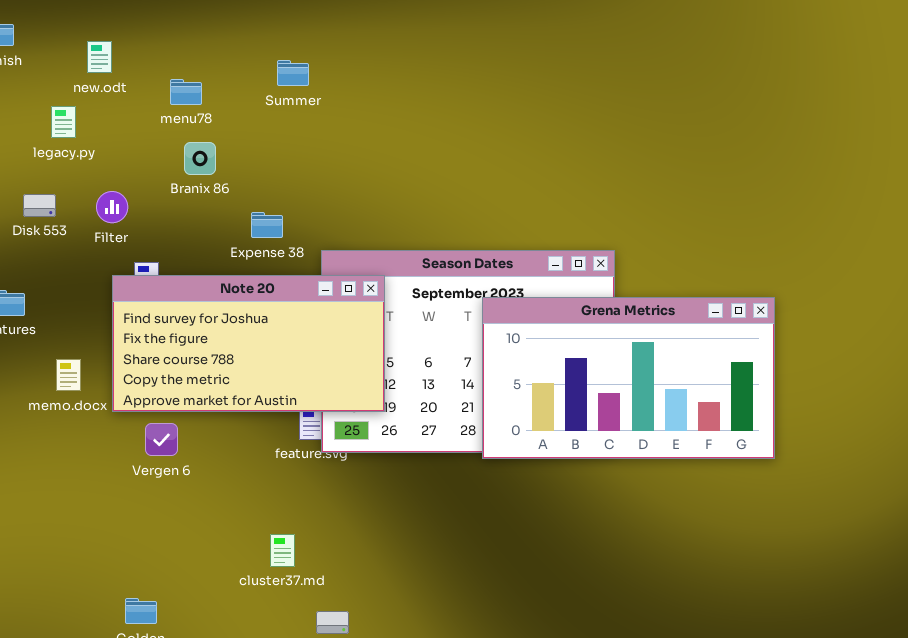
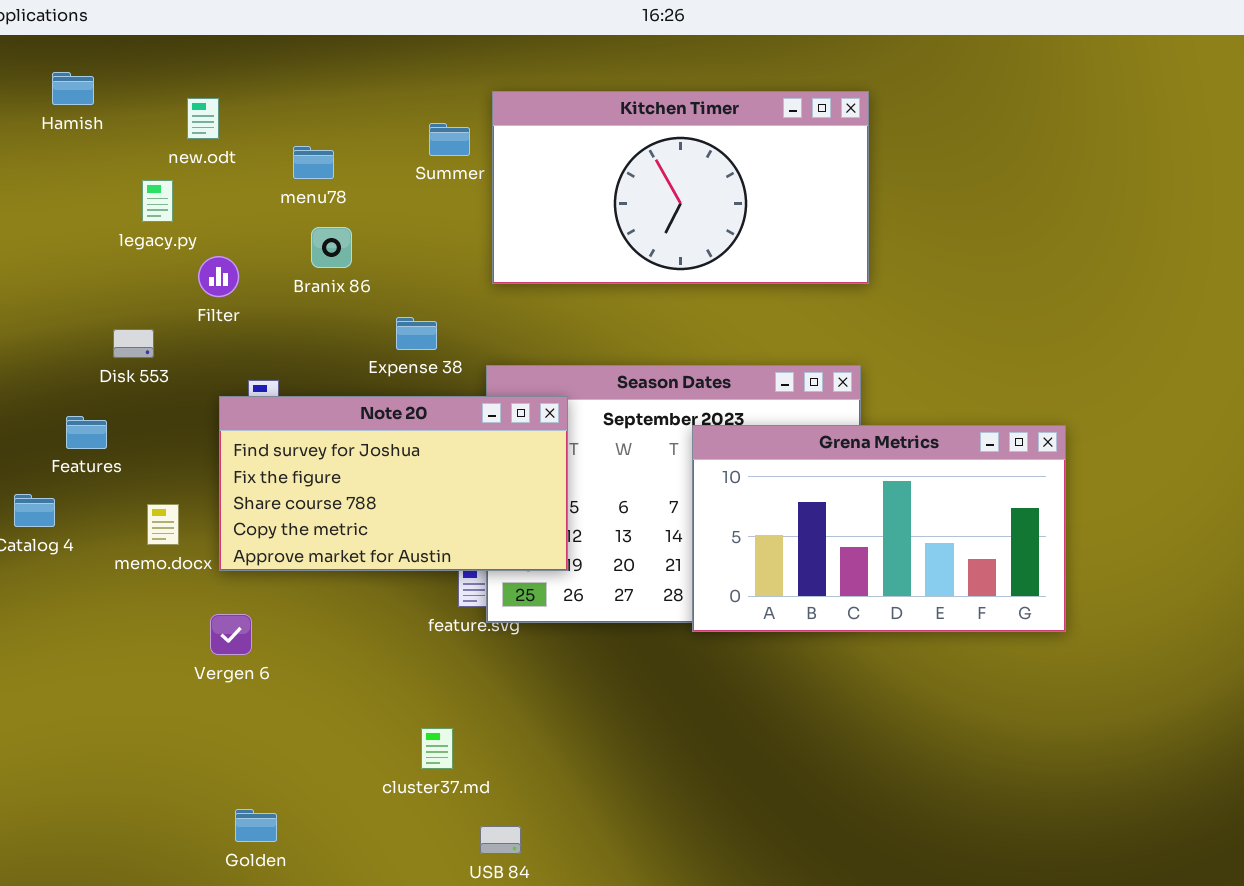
Kitchen Timer: none -> [492,91,869,284], opened
Filter: [96,191,128,223] -> [198,256,239,297], moved
Disk 553: [23,194,56,217] -> [113,329,154,358], moved
Vergen 6: [145,423,178,456] -> [210,614,252,655], moved

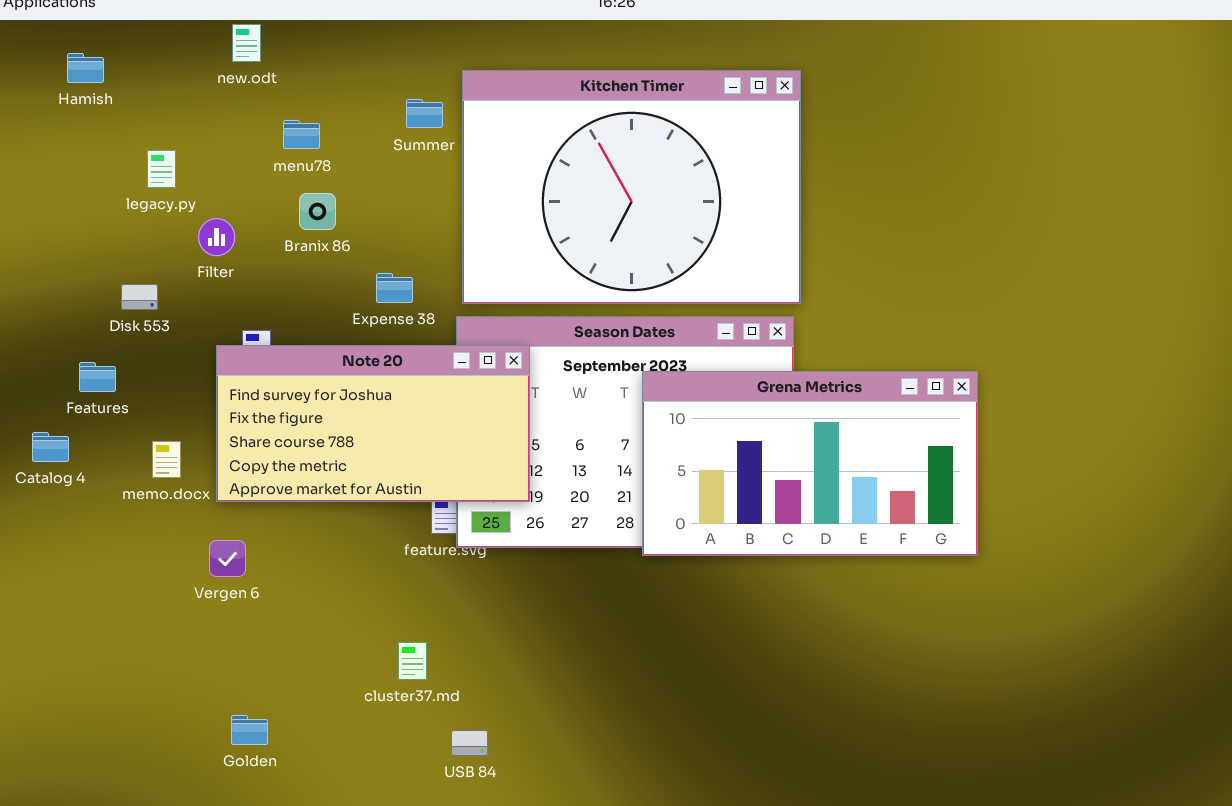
Kitchen Timer: [492,91,869,284] -> [462,70,801,304], resized
new.odt: [187,98,219,139] -> [232,24,261,62], moved

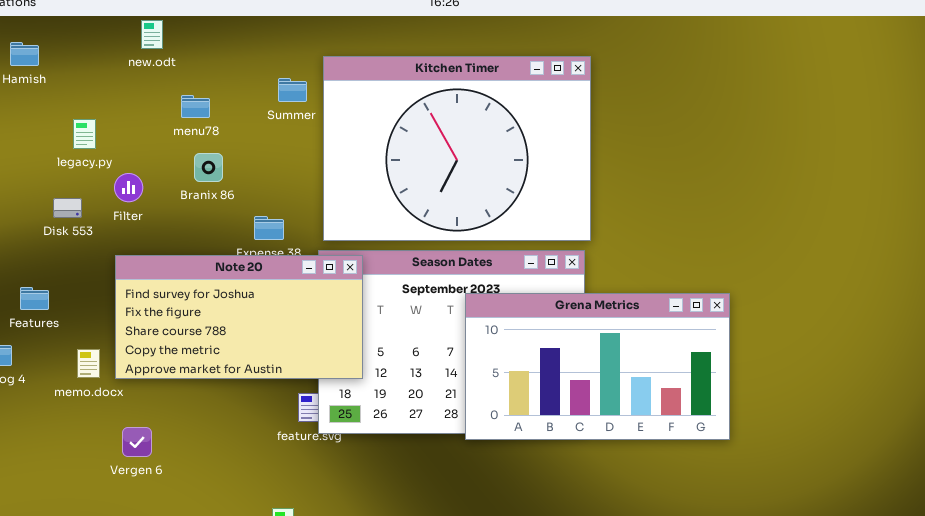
Disk 553: [121,284,158,310] -> [53,198,82,218], moved
Note 20: [216,345,530,502] -> [115,255,363,379], moved

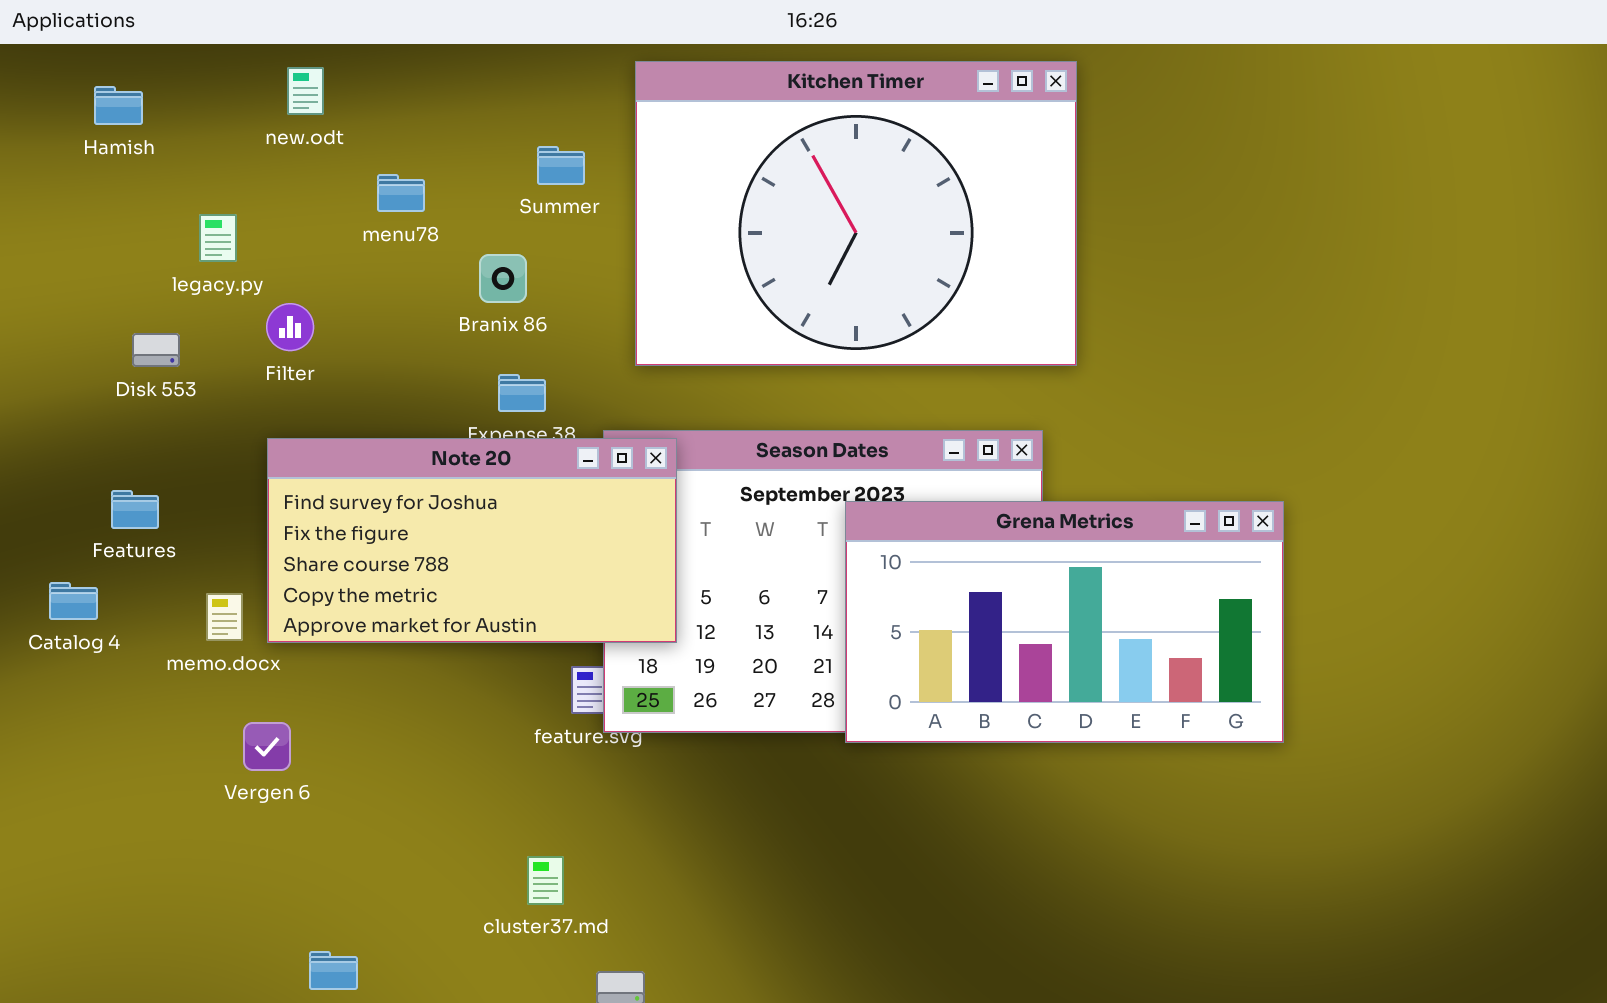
new.odt: [141,20,163,49] -> [287,67,324,115], moved
Kitchen Timer: [323,56,591,241] -> [635,61,1077,366], moved
Branix 86: [194,153,223,182] -> [479,254,527,303], moved
Disk 553: [53,198,82,218] -> [132,333,180,367], moved
Vergen 6: [122,427,152,457] -> [243,722,291,771], moved

